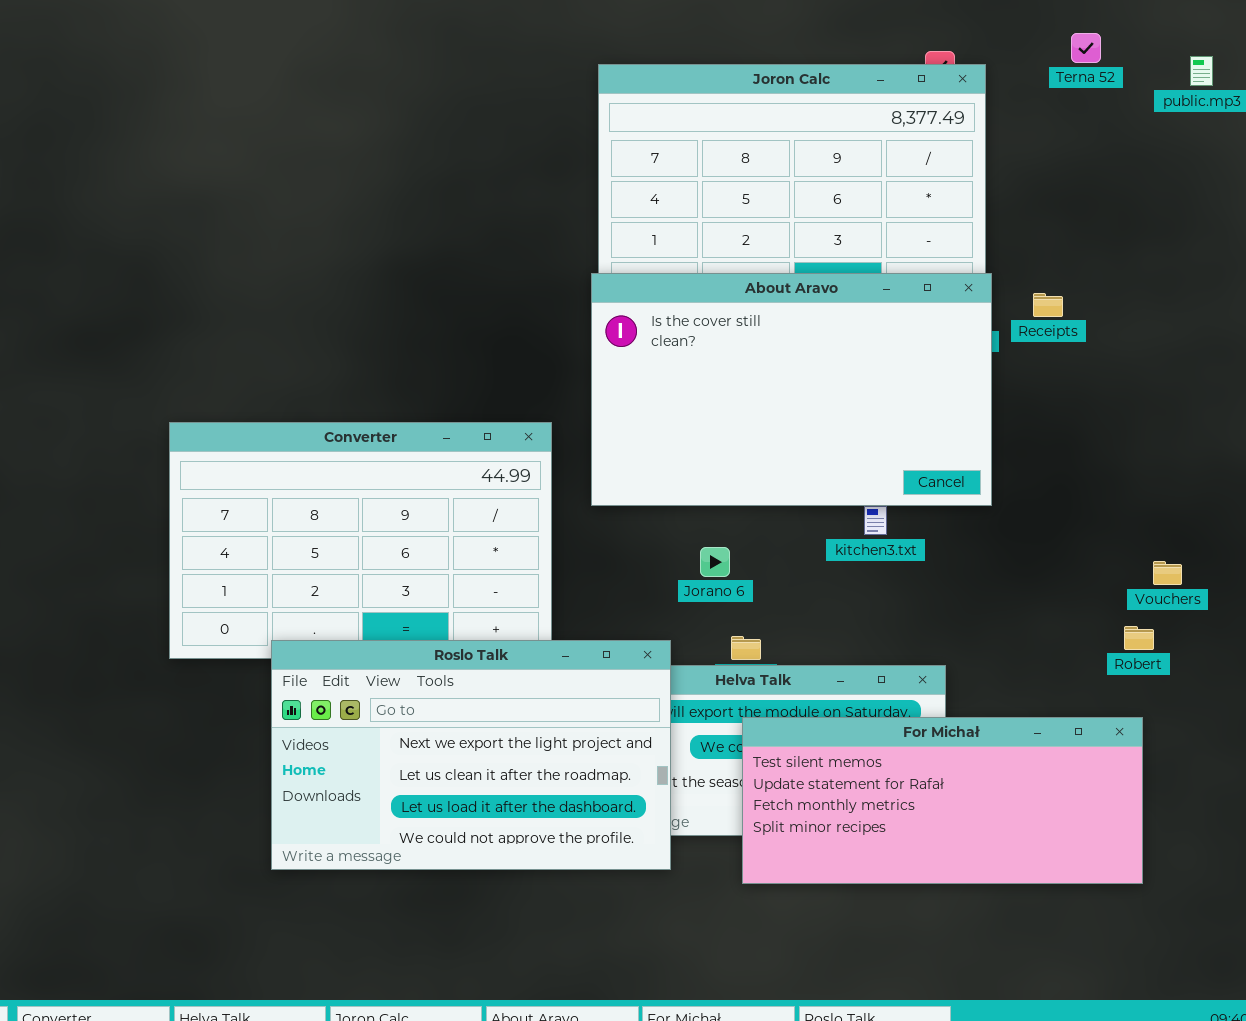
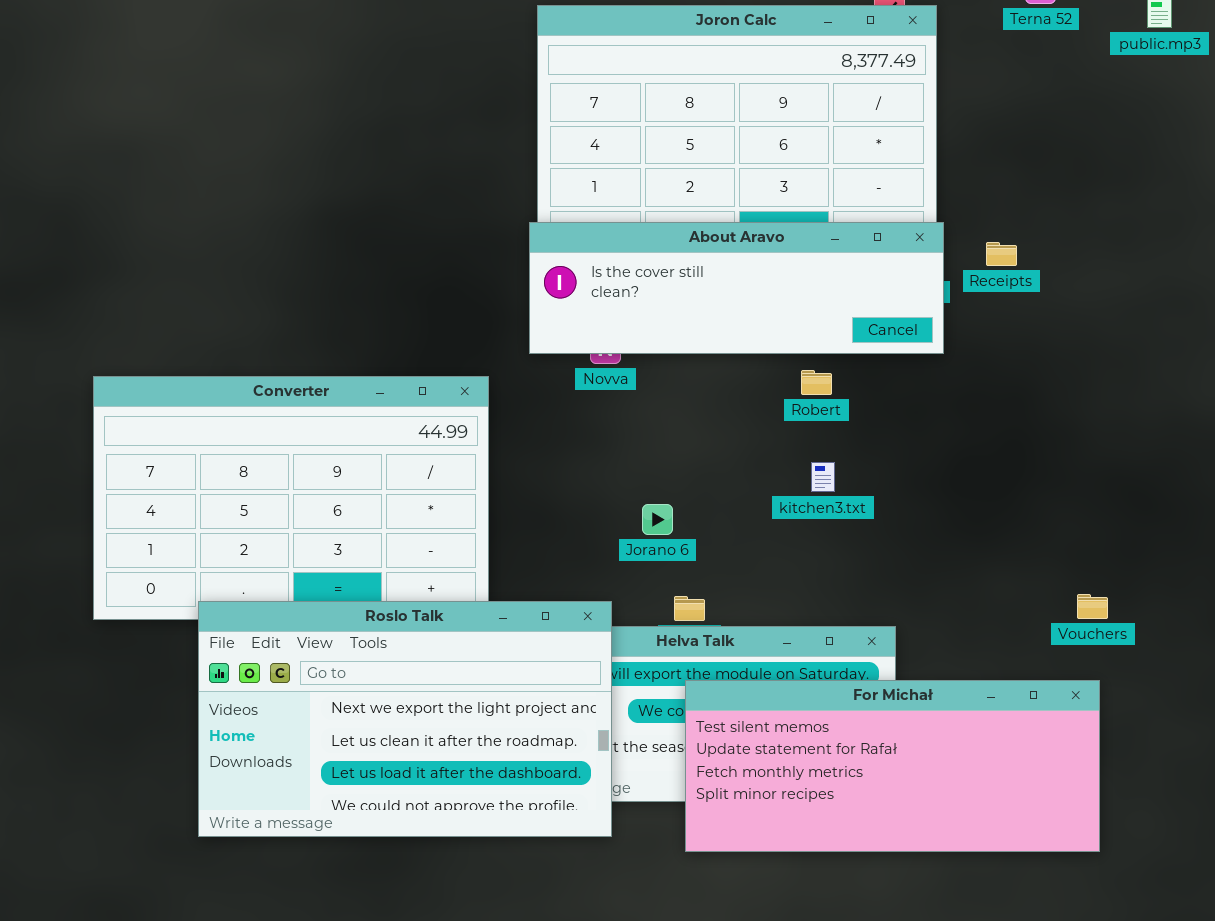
About Aravo: [591,273,992,506] -> [529,222,944,354], resized
Vouchers: [1153,561,1182,585] -> [1077,594,1108,619], moved
Robert: [1124,626,1154,650] -> [801,370,832,395], moved

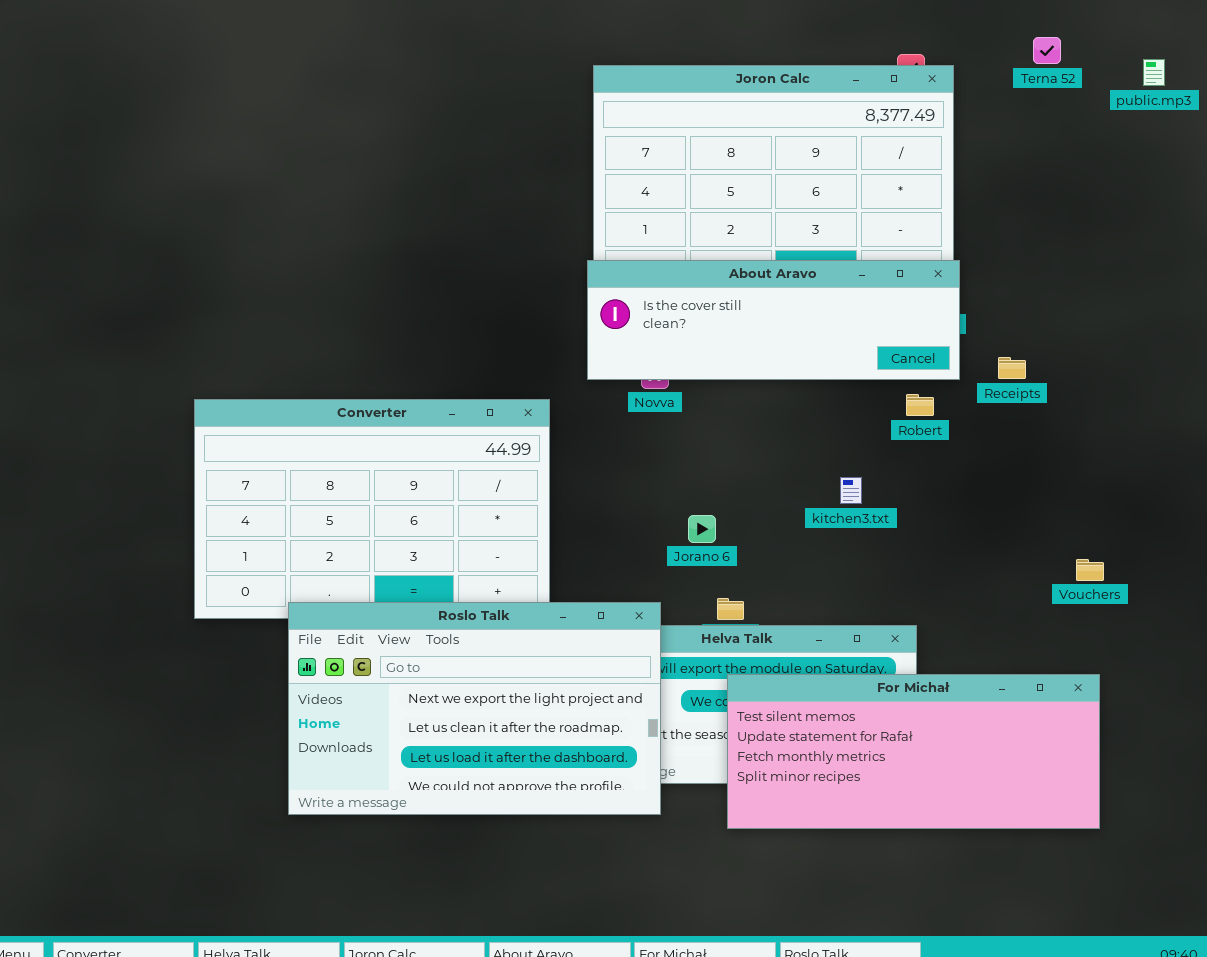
Receipts: [986,242,1017,266] -> [998,357,1026,379], moved
Robert: [801,370,832,395] -> [906,394,934,416], moved
Vouchers: [1077,594,1108,619] -> [1076,559,1104,581], moved

